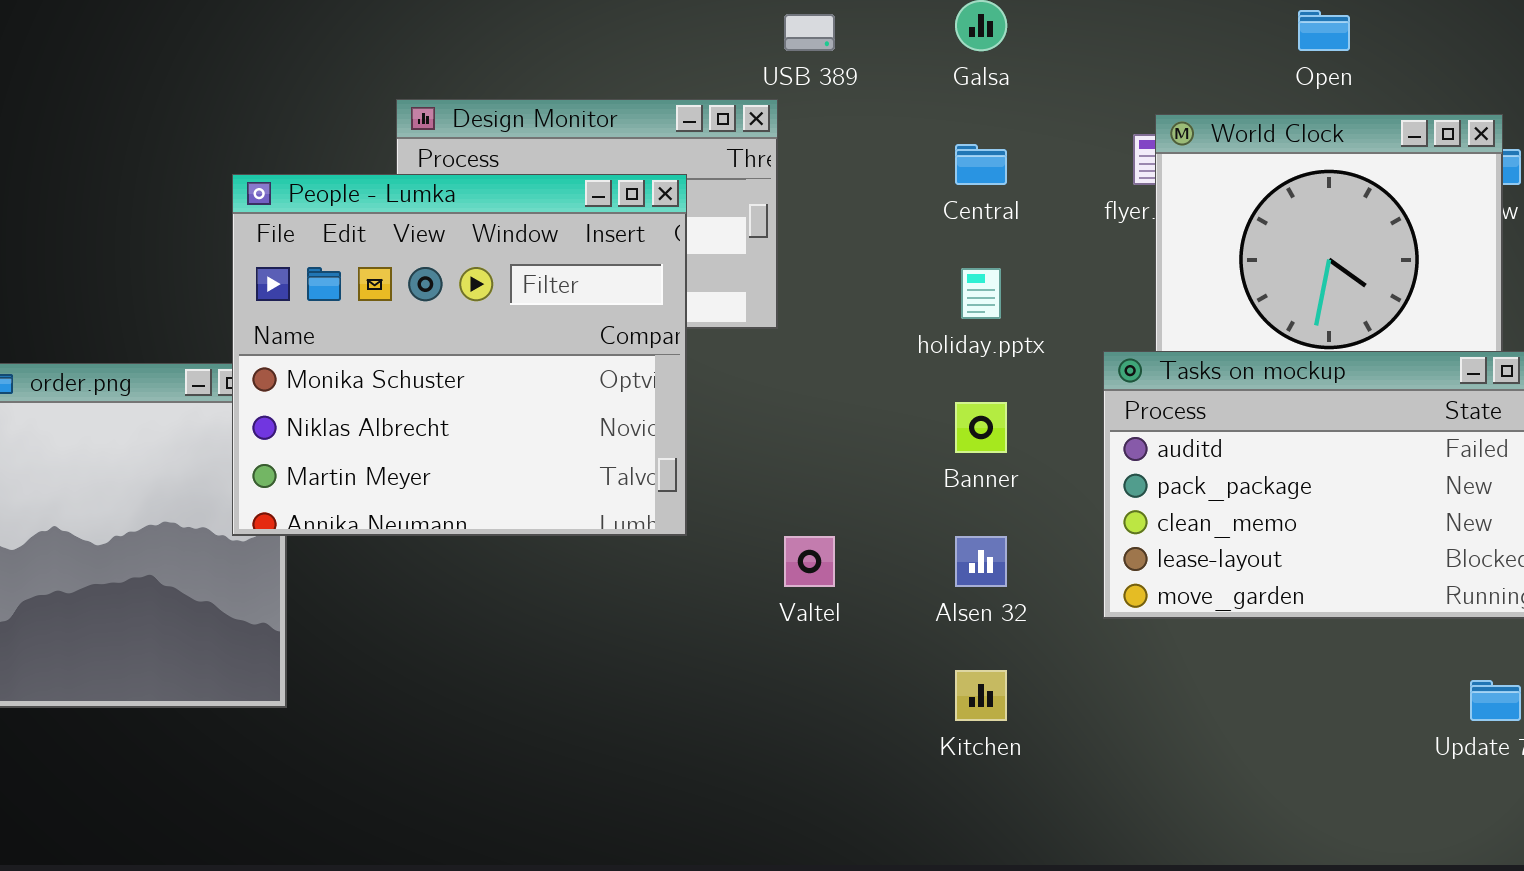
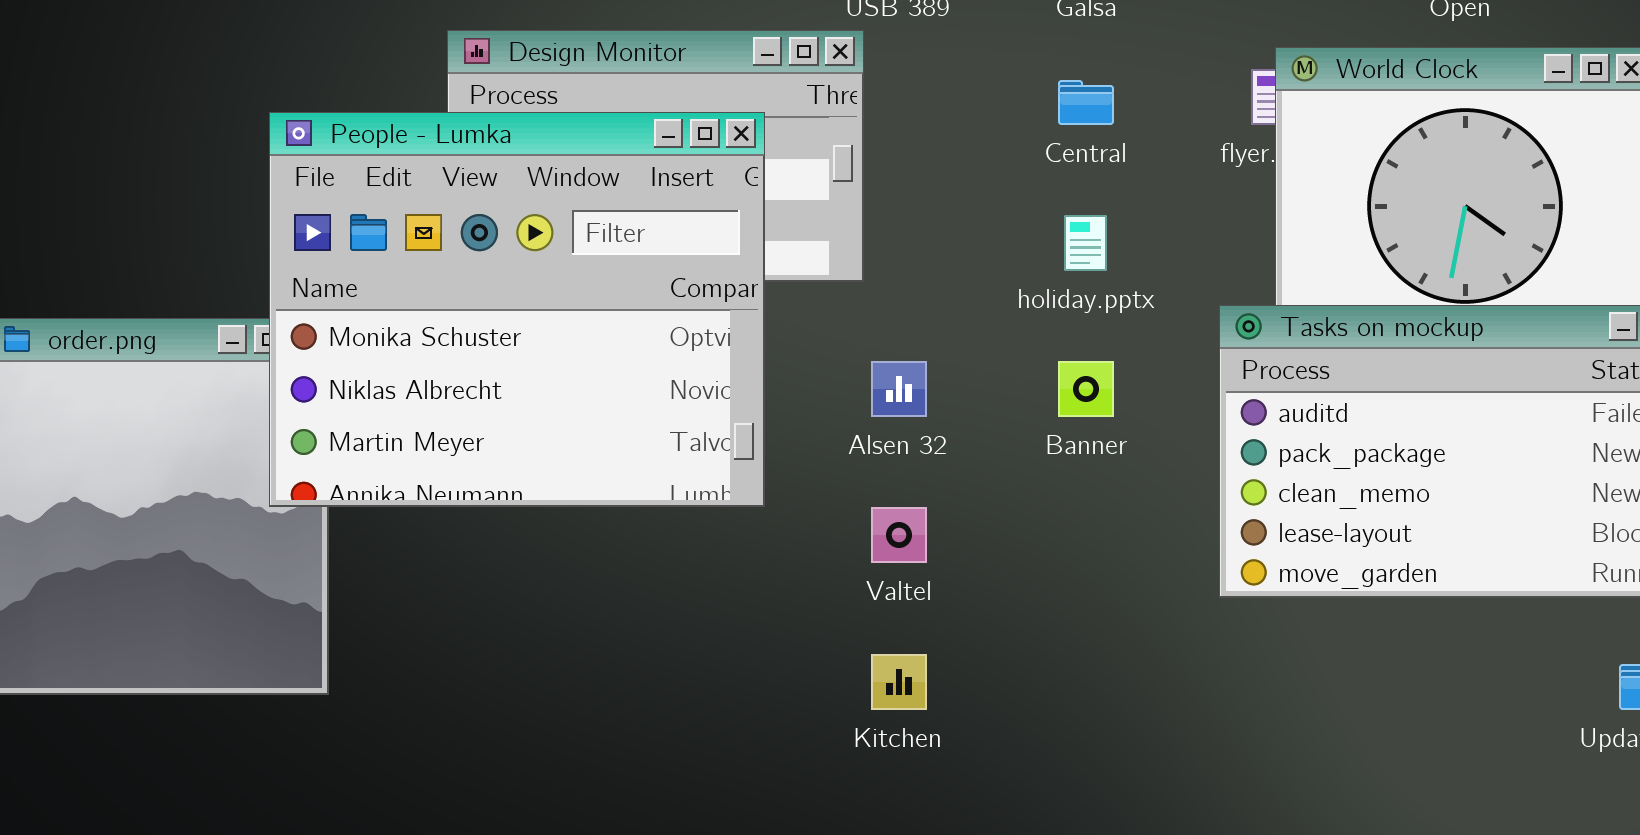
Alsen 32: [955,536,1007,587] -> [871,361,927,417], moved
Kitchen: [955,670,1007,721] -> [871,654,927,710], moved

